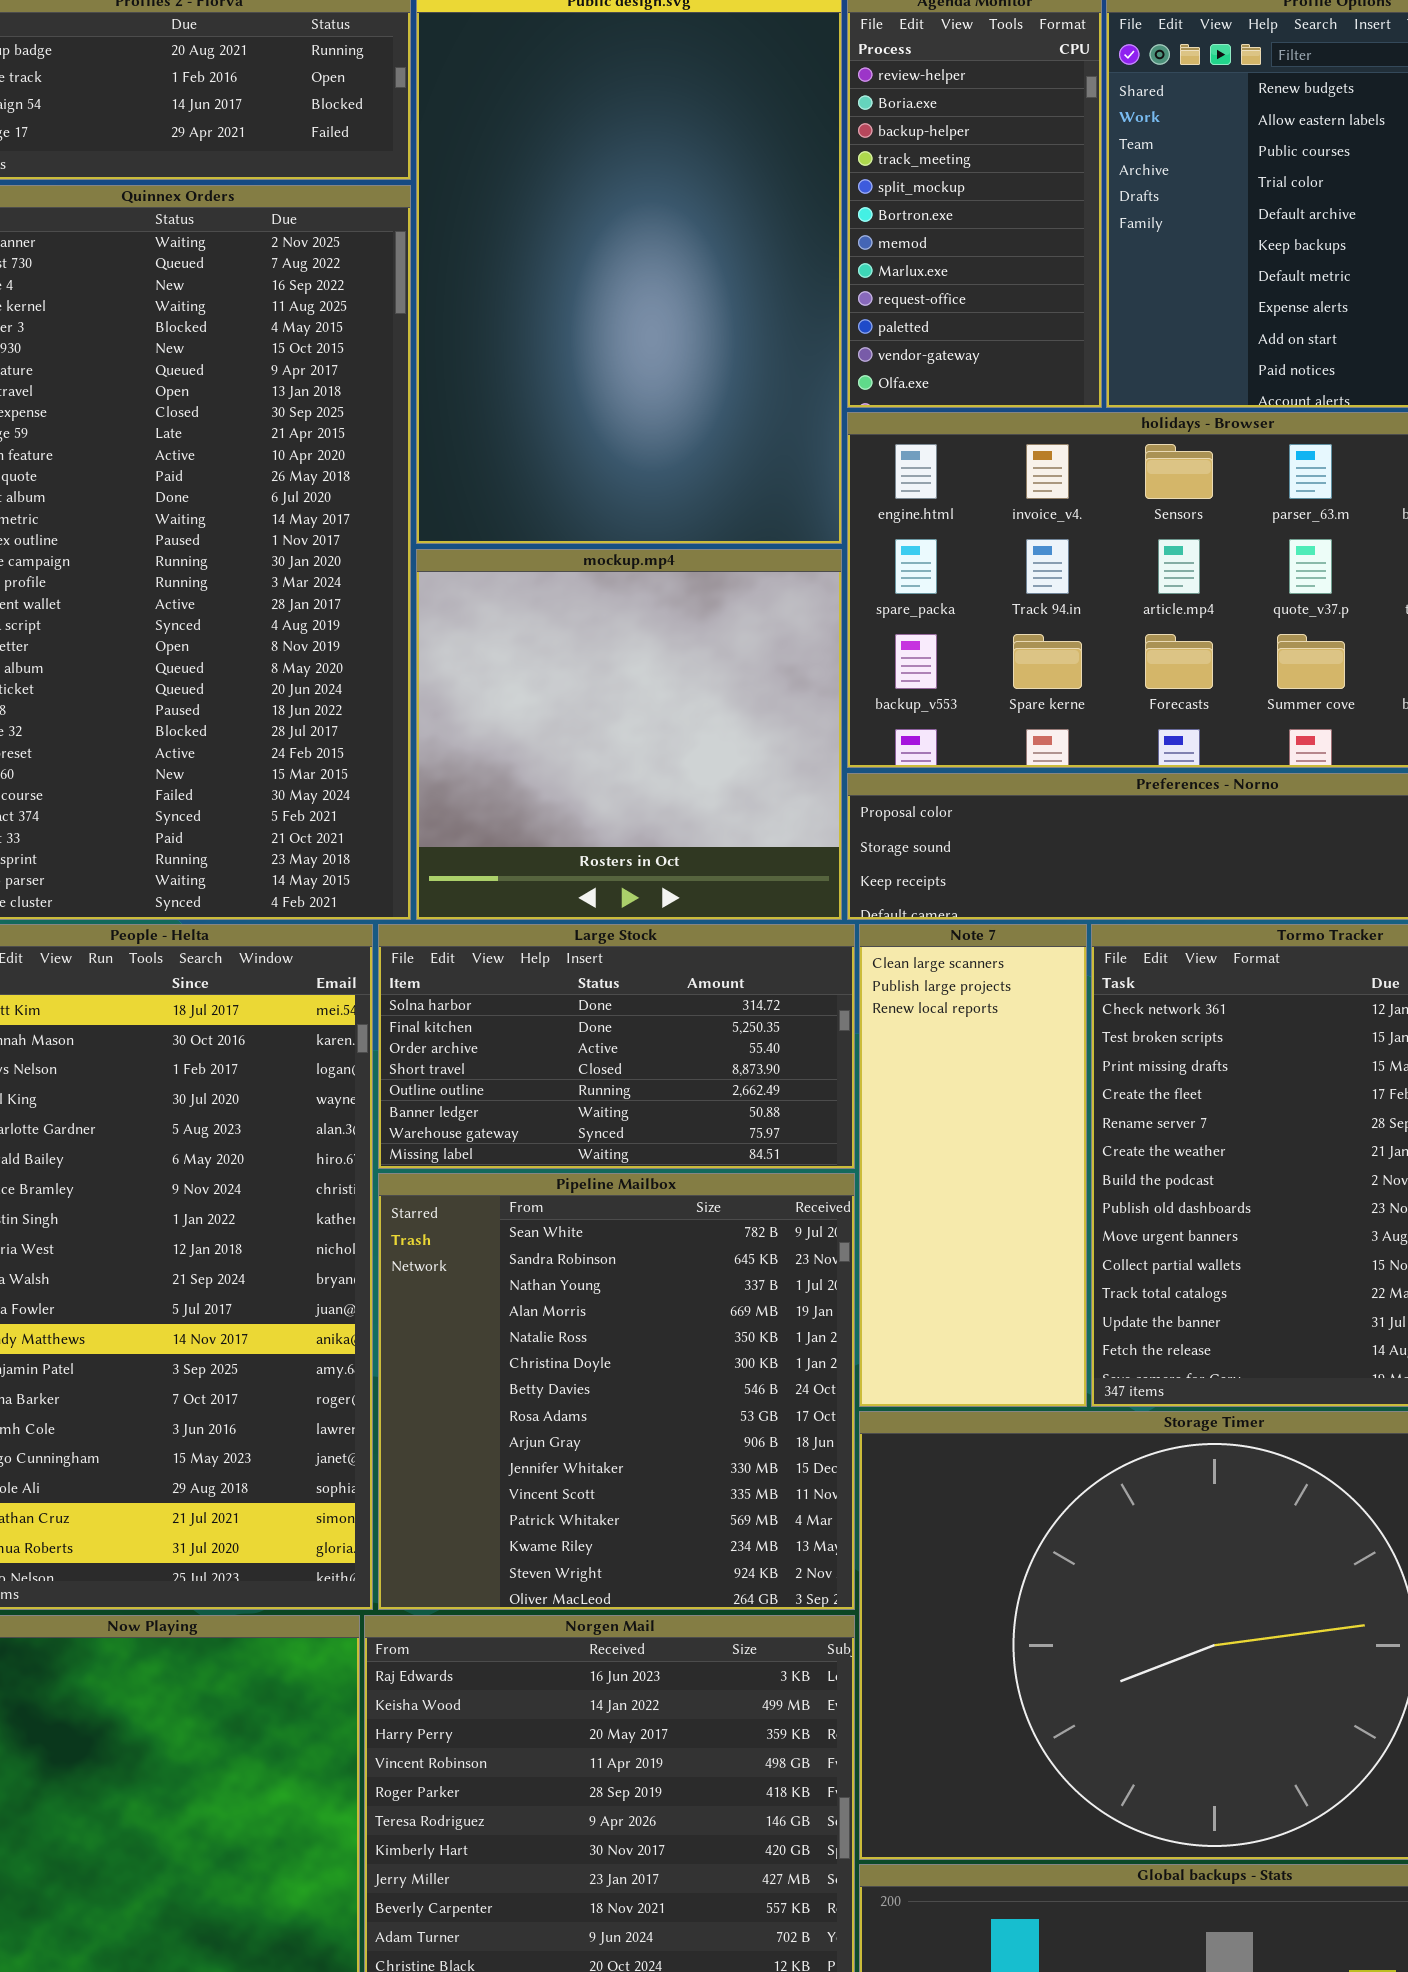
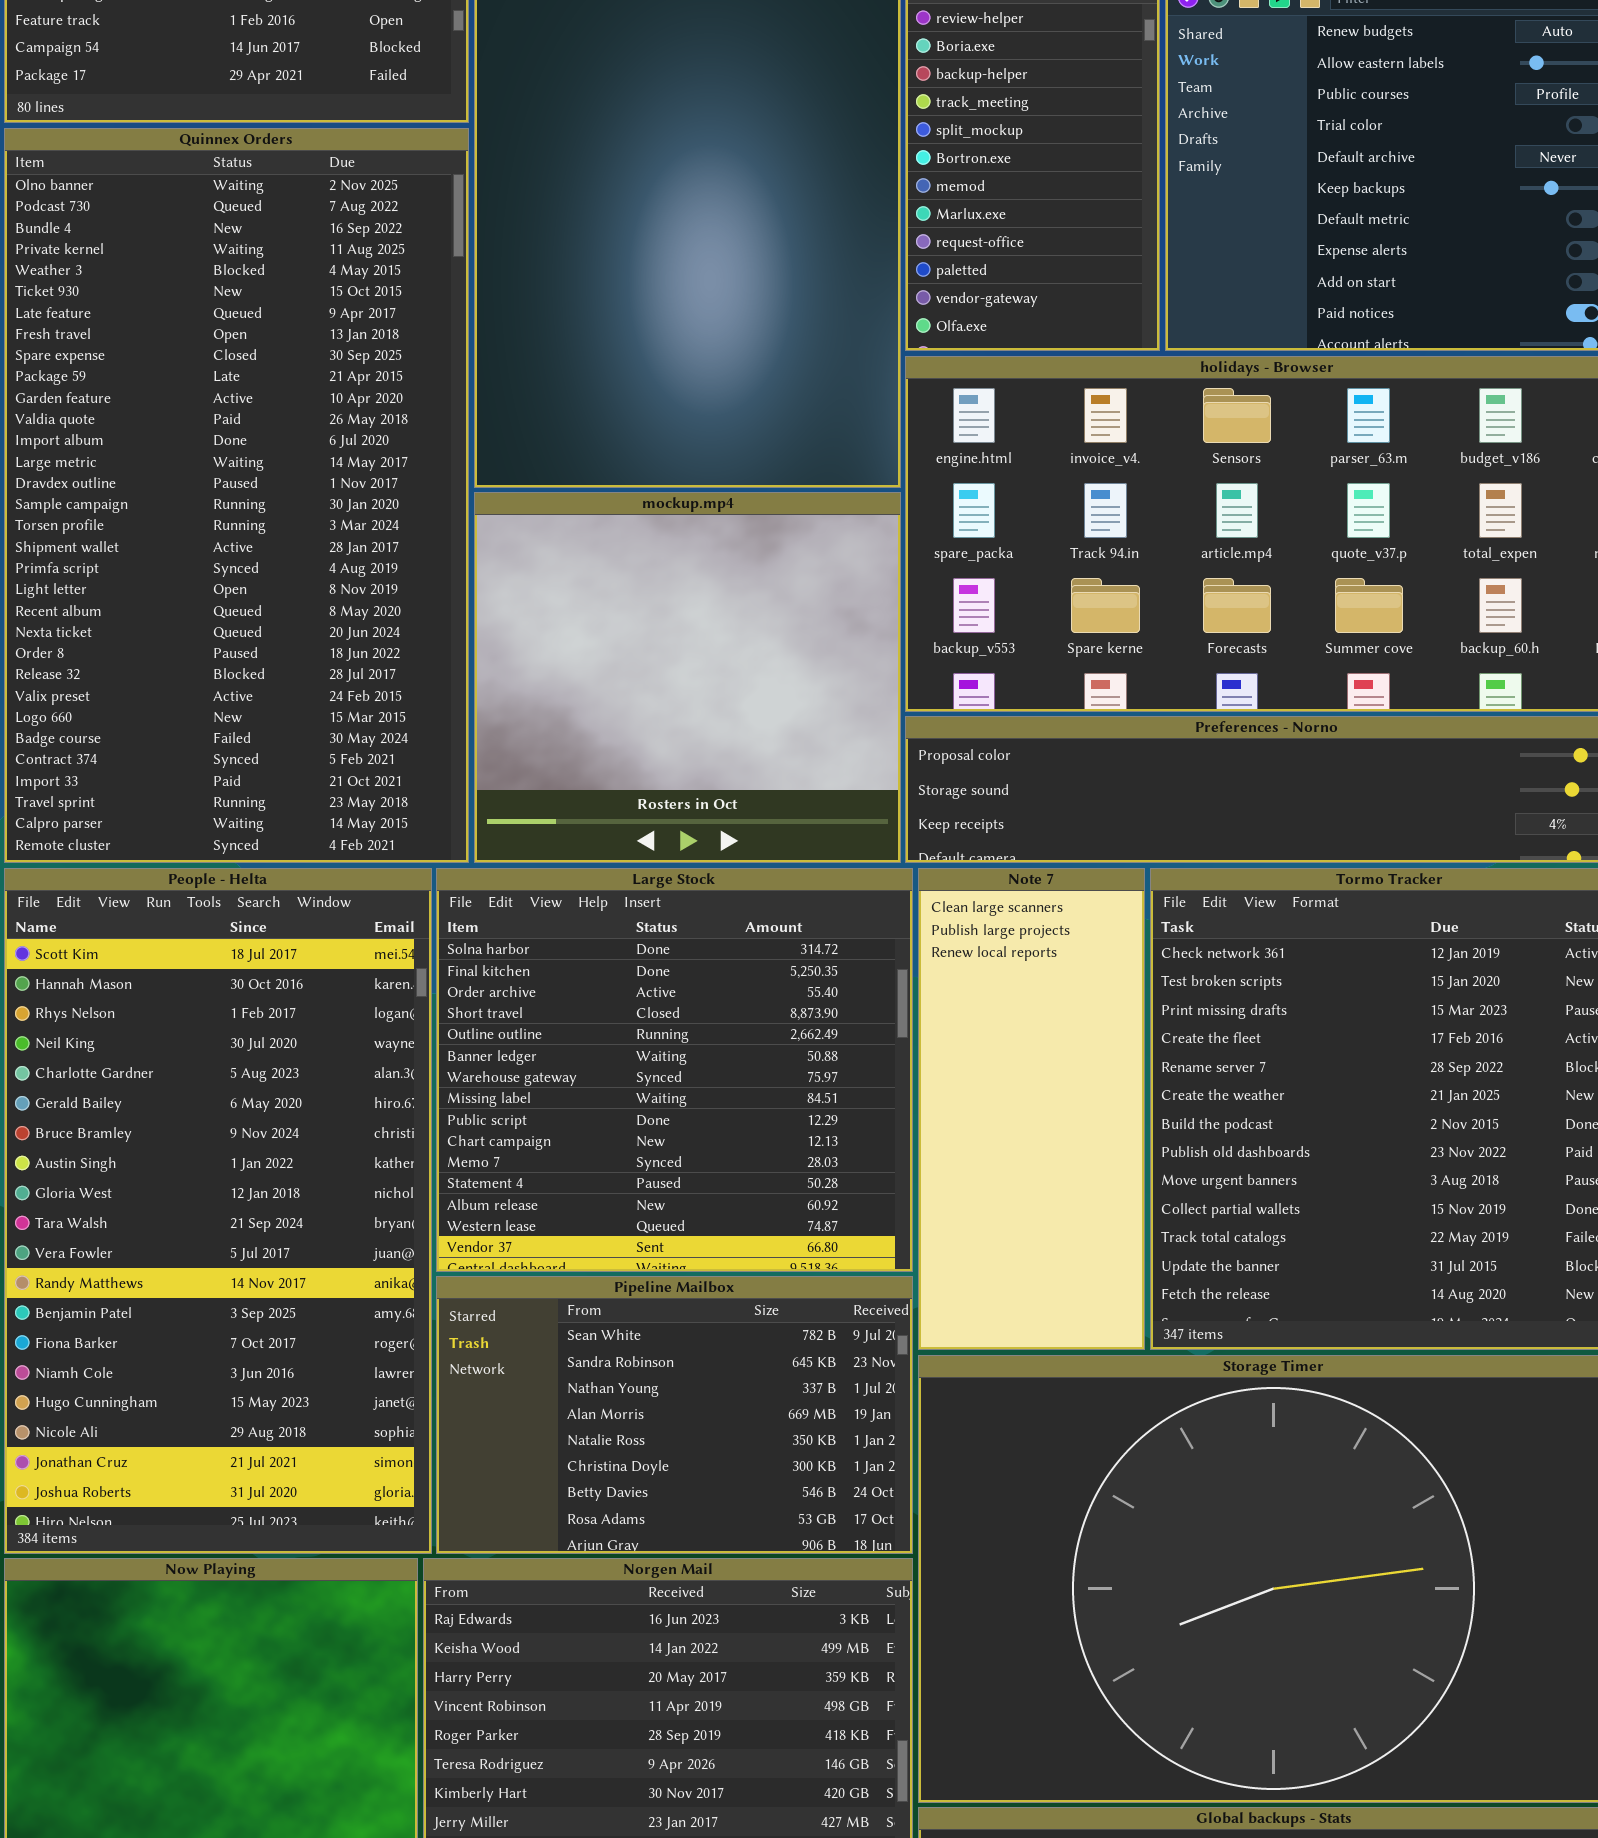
Large Stock: [378,924,855,1169] -> [436,868,913,1272], resized
Pipeline Mailbox: [378,1173,855,1610] -> [436,1276,913,1554], resized

